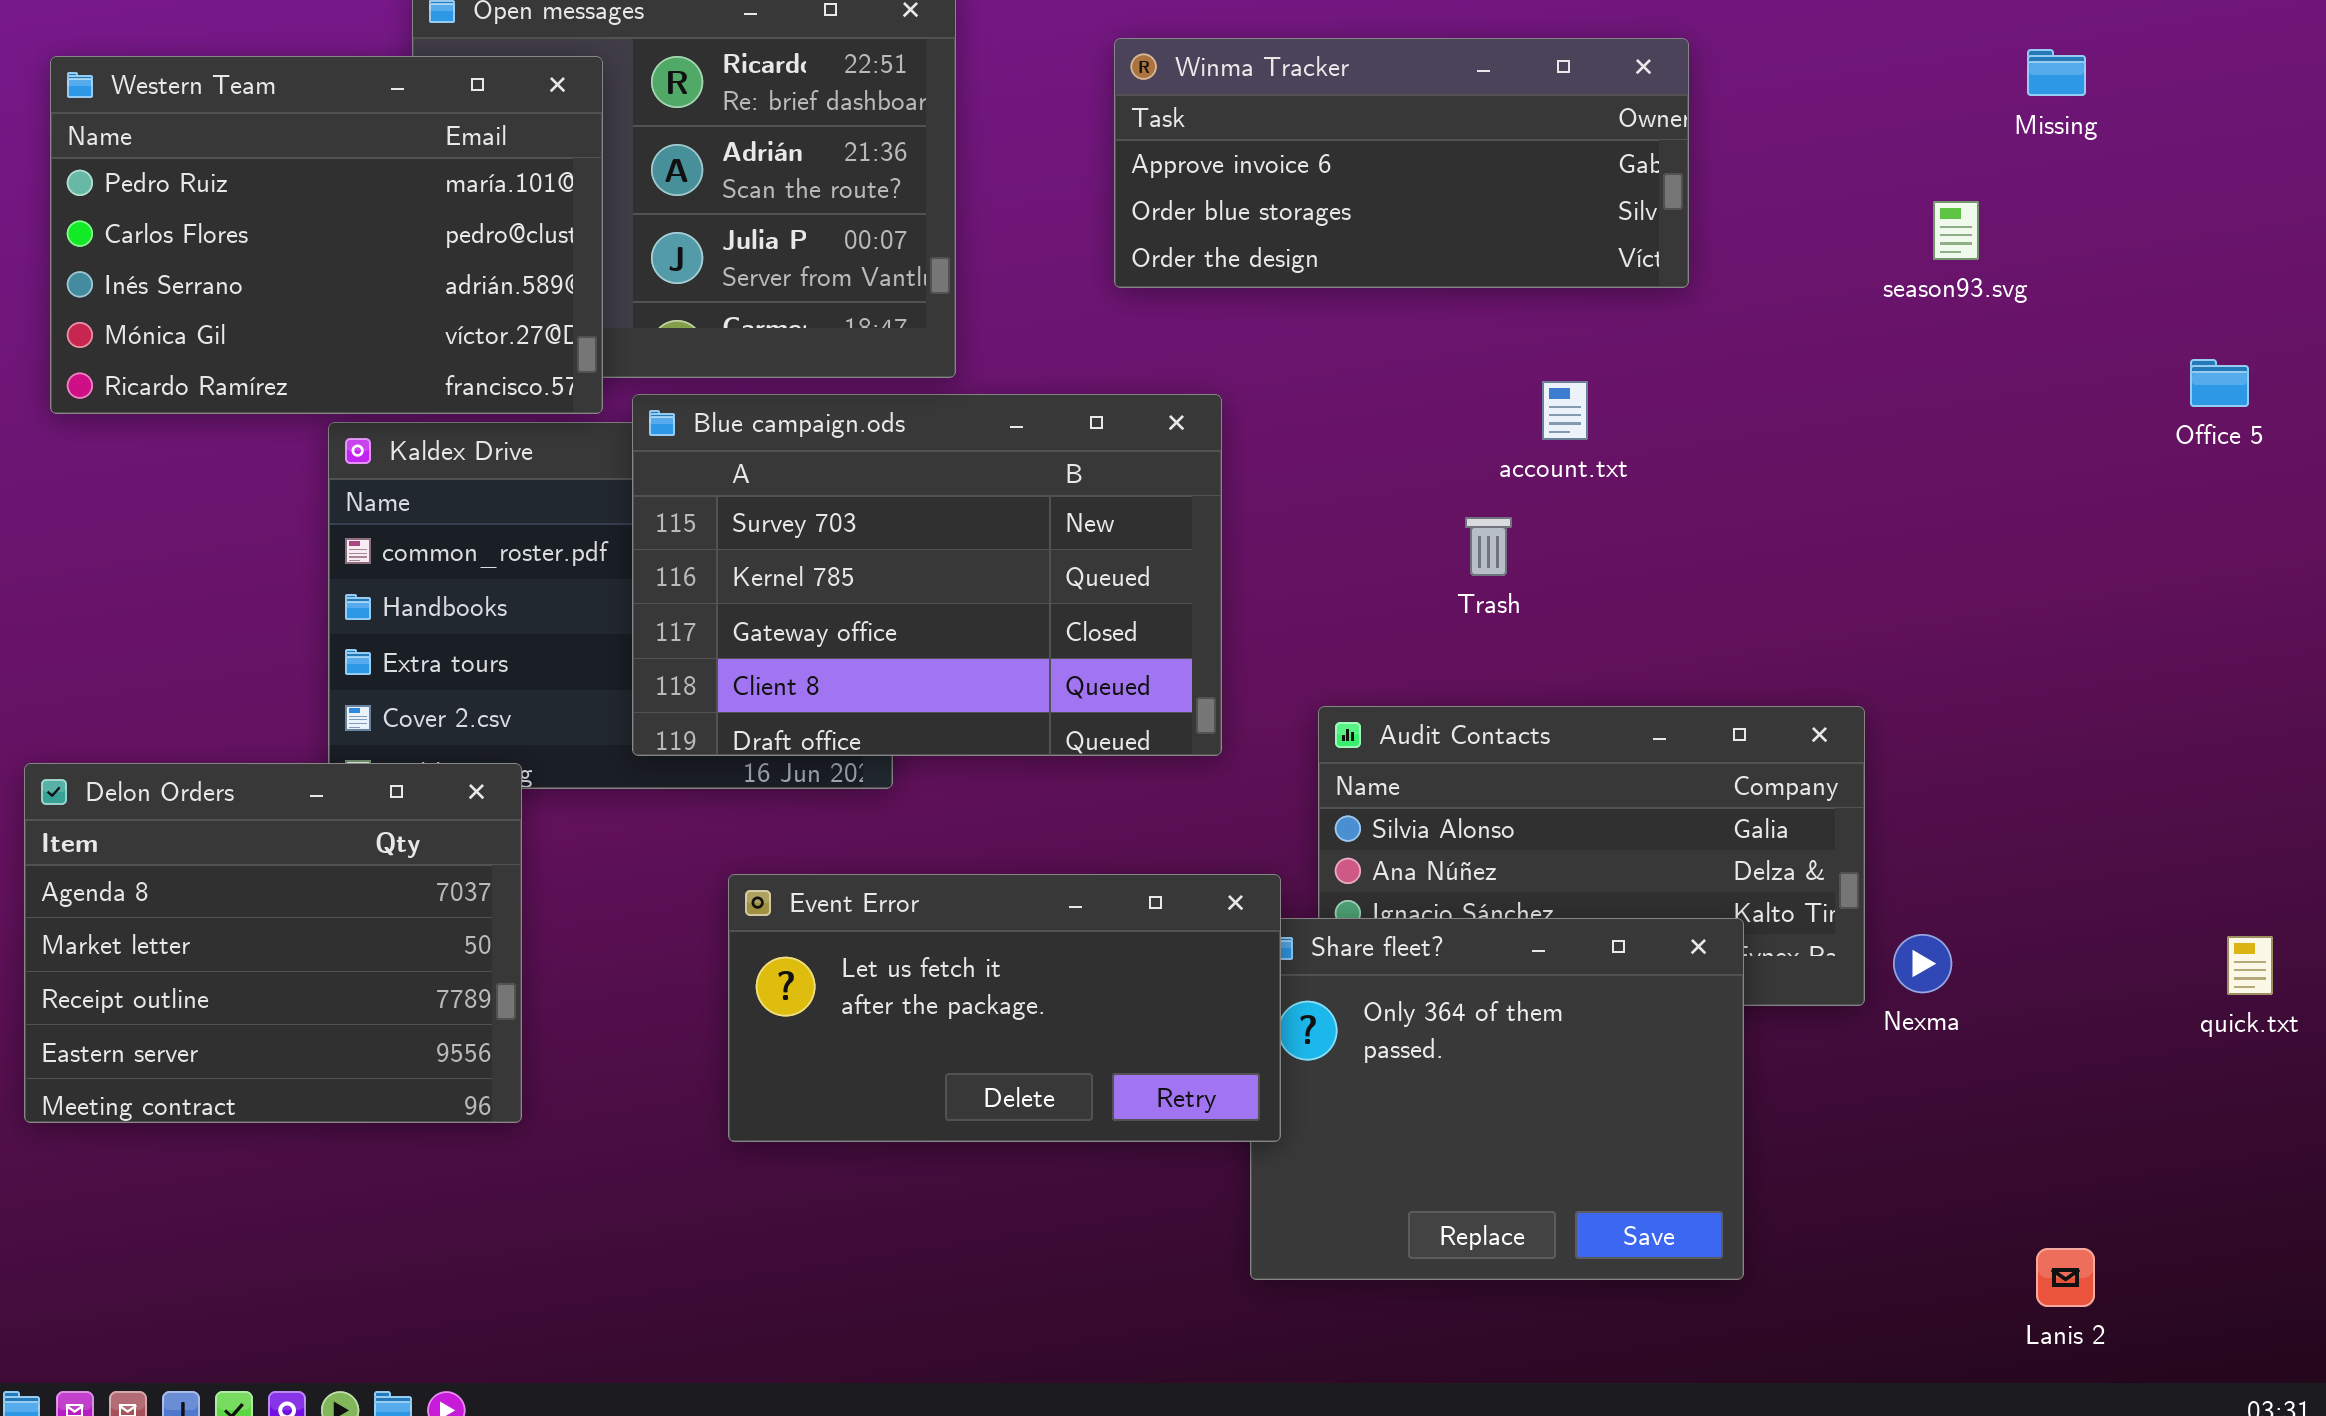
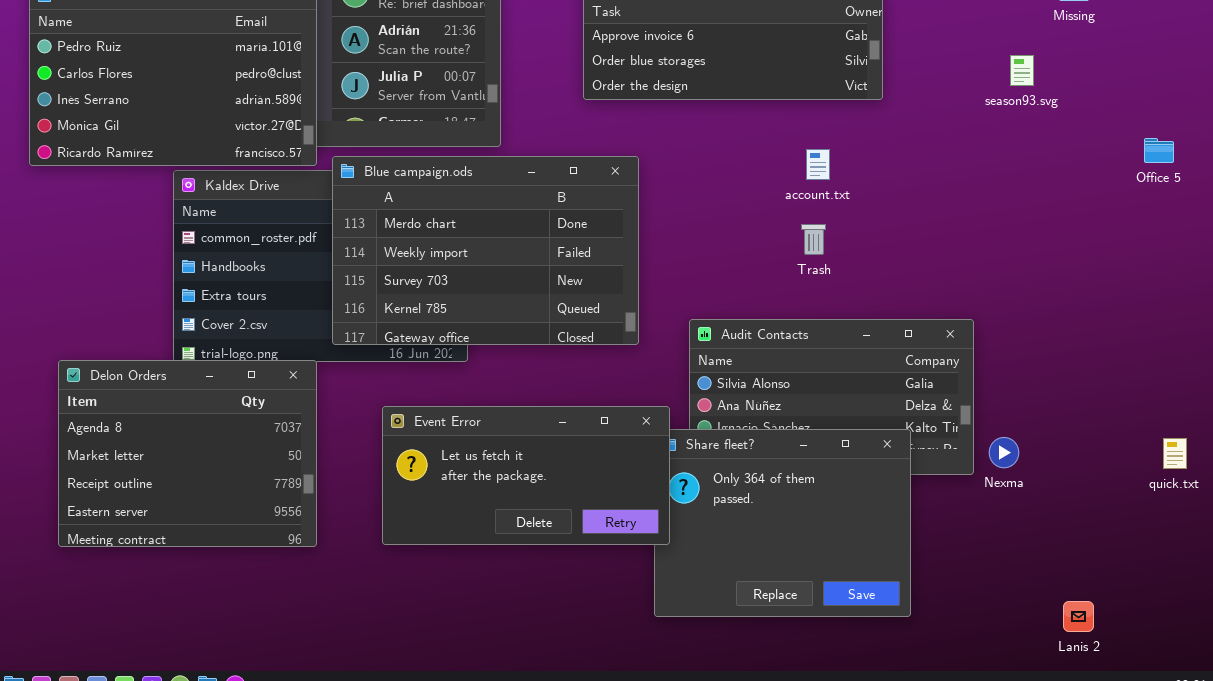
Blue campaign.ods: [632,394,1222,756] -> [332,156,639,345], scrolled up 2 rows
Trash: [1465,517,1512,576] -> [801,224,826,255], moved
Delon Orders: [24,763,522,1123] -> [58,360,317,547], moved

